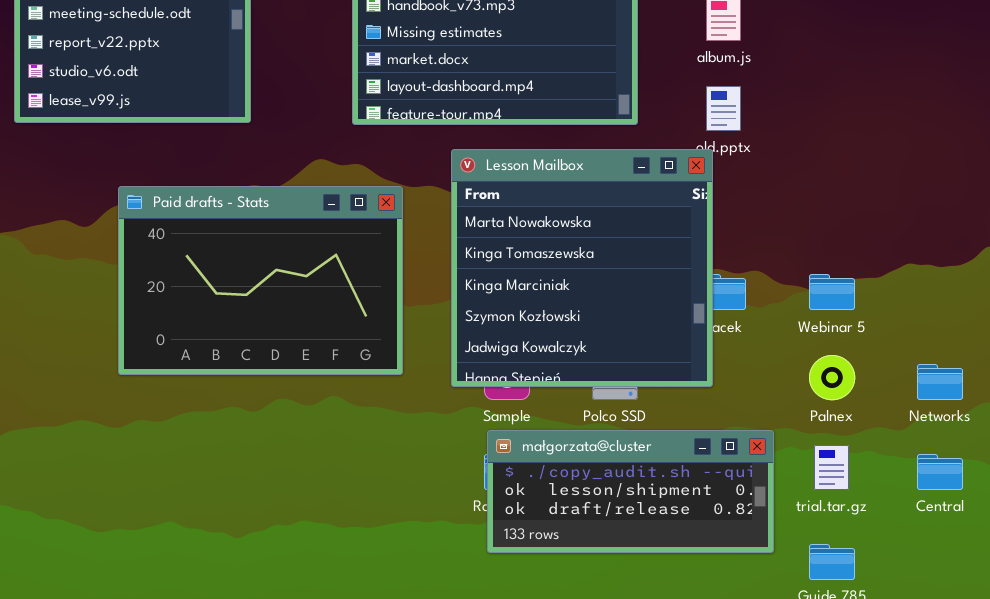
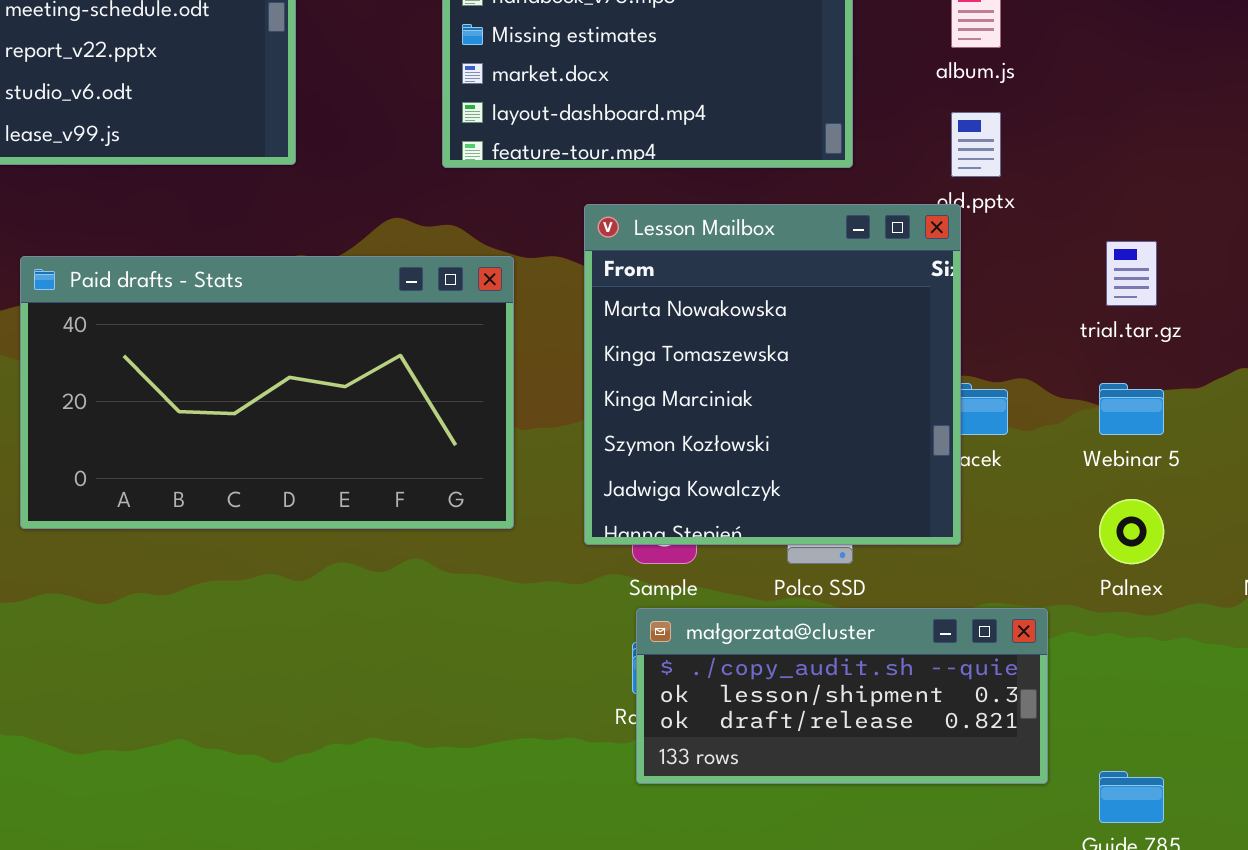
Paid drafts - Stats: [118,186,403,375] -> [20,256,514,529], resized
trial.tar.gz: [814,445,849,490] -> [1106,241,1157,306], moved

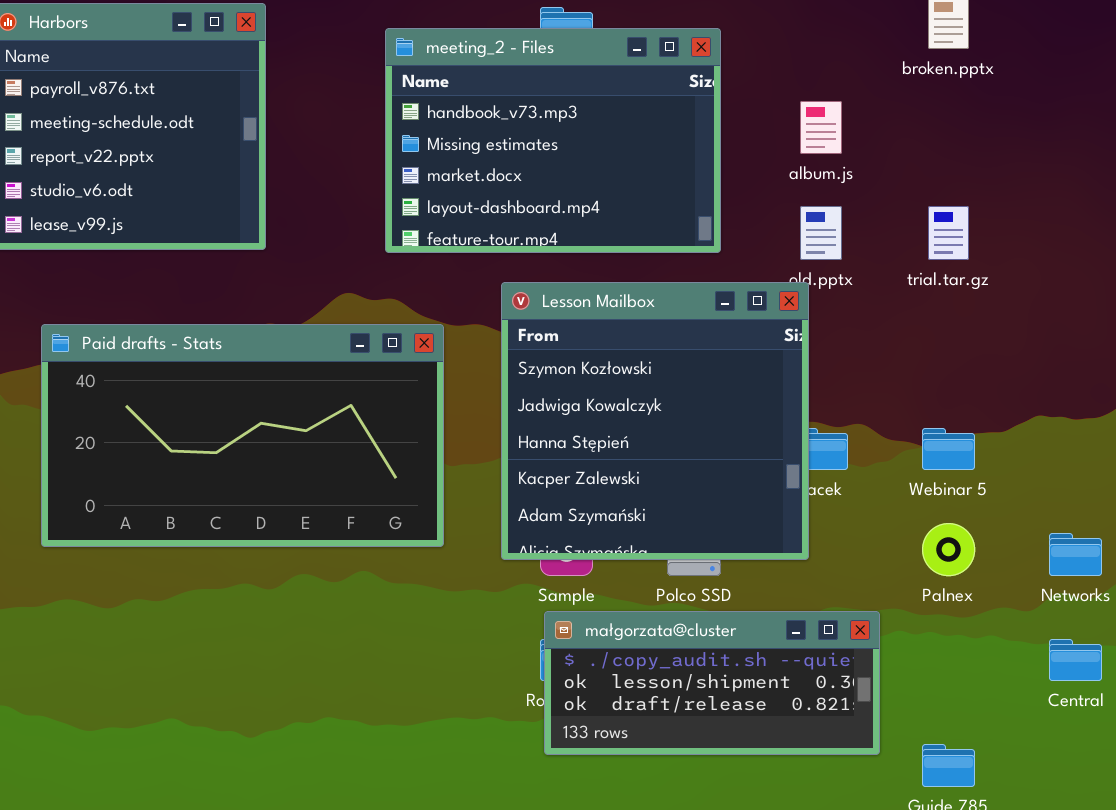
Lesson Mailbox: [584,204,961,545] -> [501,282,809,560], scrolled down 3 rows
trial.tar.gz: [1106,241,1157,306] -> [928,206,969,260], moved

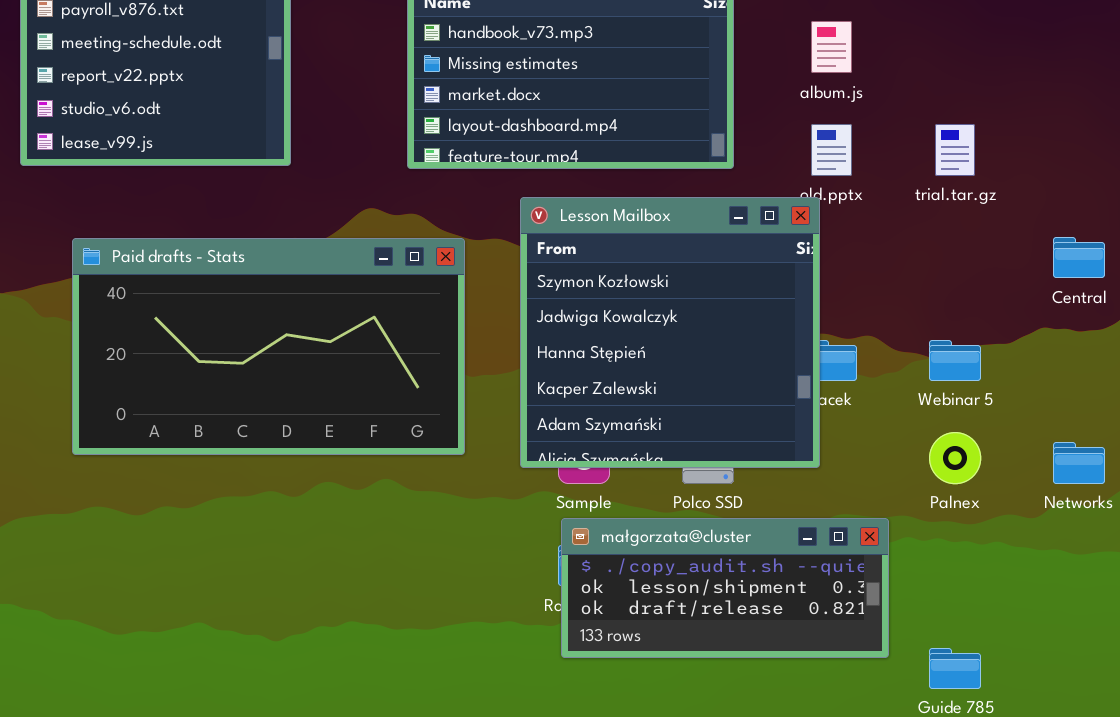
Central: [1049,639,1102,681] -> [1053,237,1105,278], moved

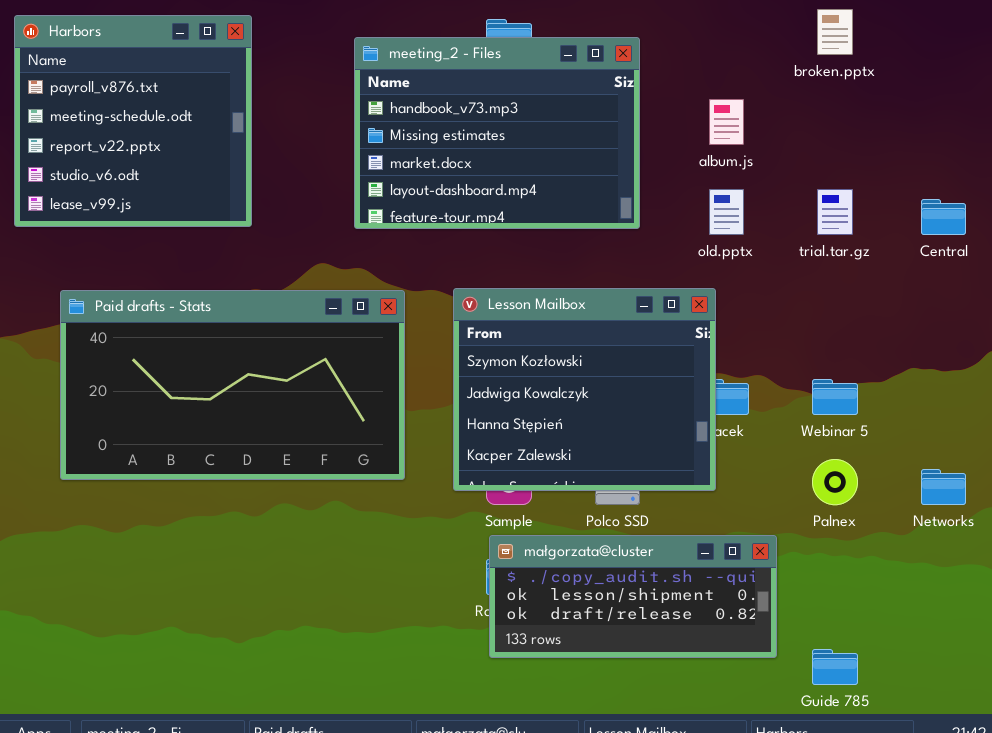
Lesson Mailbox: [520,197,820,468] -> [453,288,716,491], resized
Central: [1053,237,1105,278] -> [921,199,966,235], moved

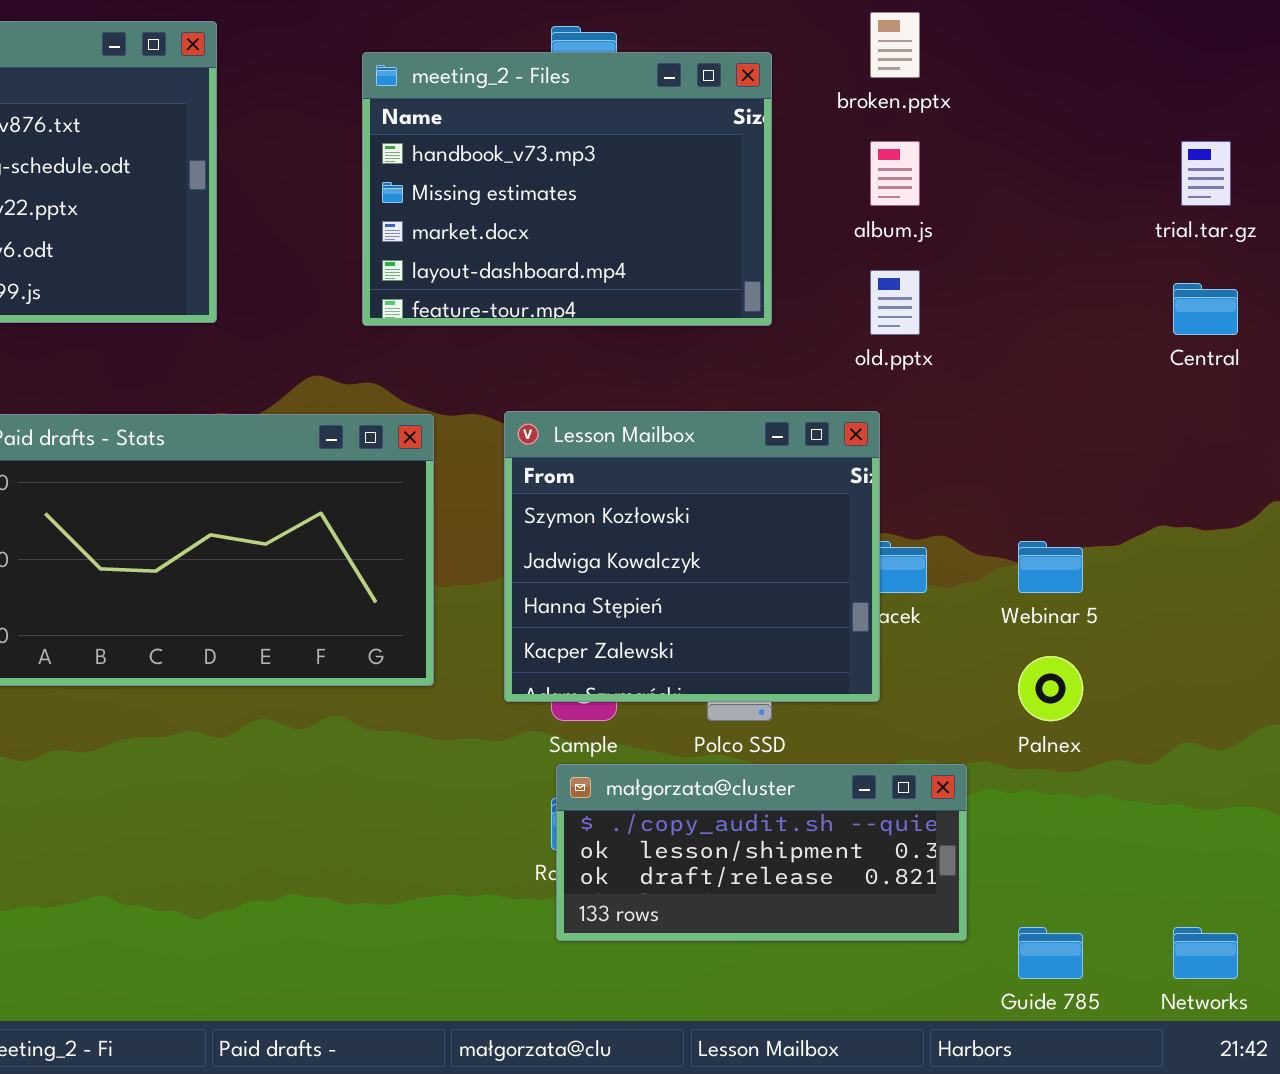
broken.pptx: [817,9,853,55] -> [870,12,920,78], moved
trial.tar.gz: [817,189,853,235] -> [1181,141,1231,206], moved
Networks: [921,469,966,505] -> [1173,927,1238,979], moved

